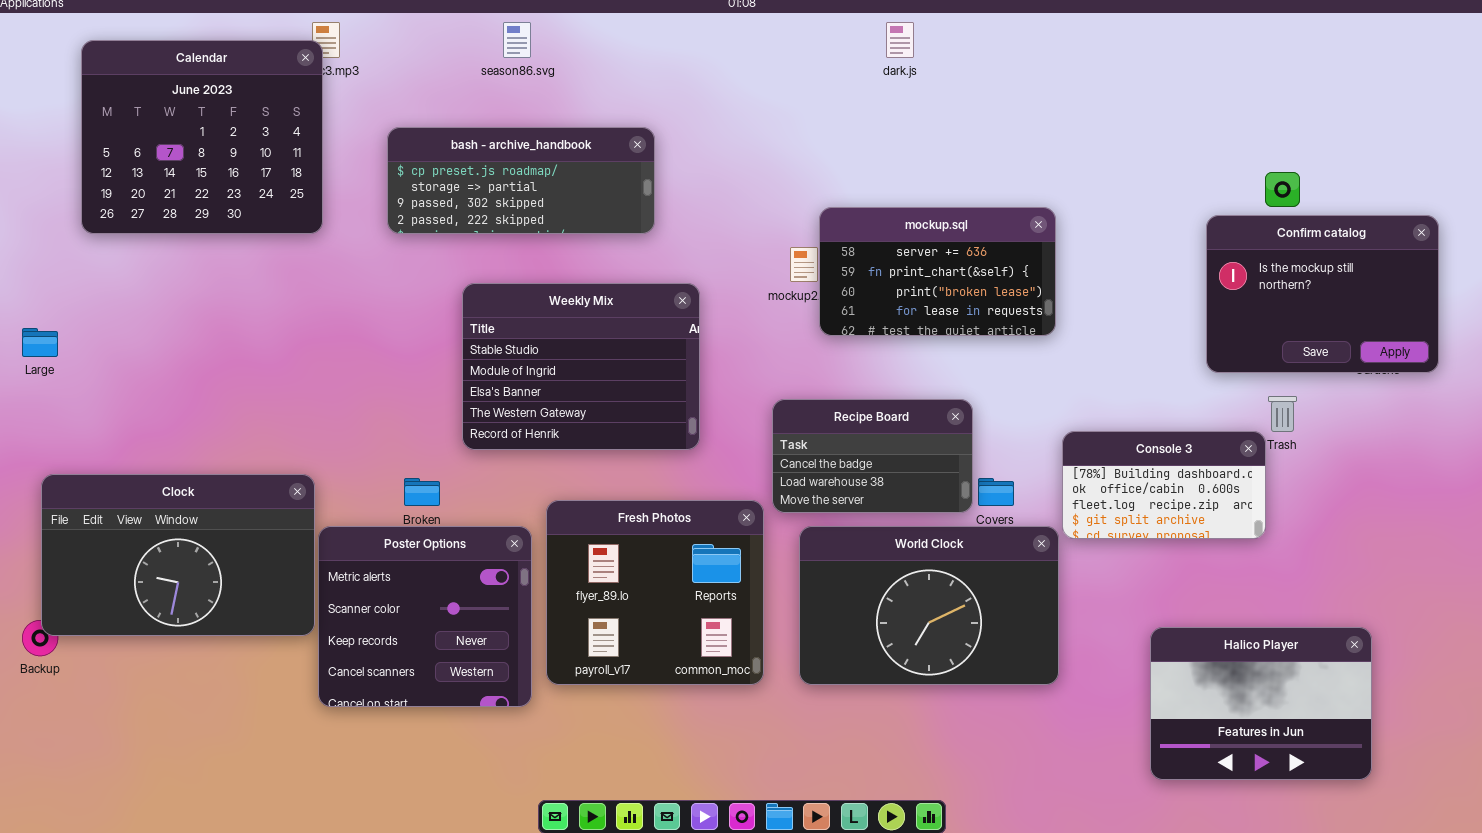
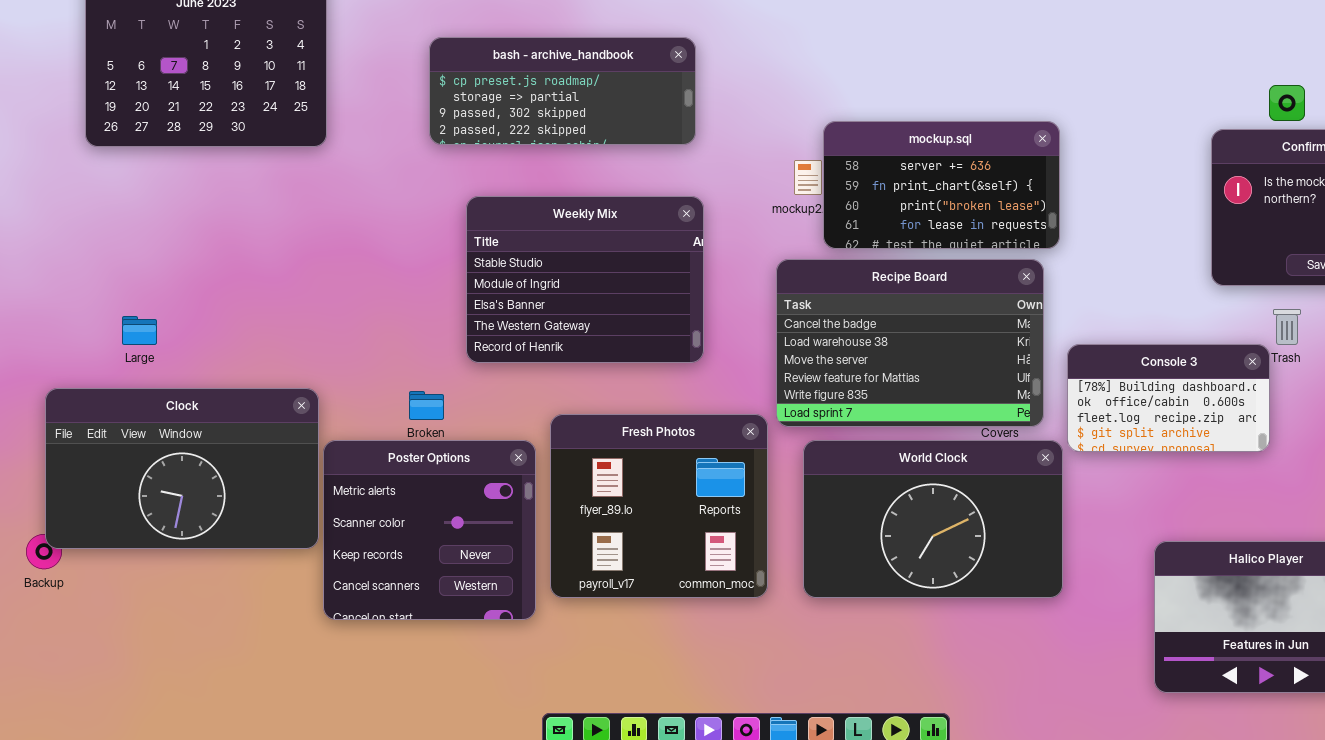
bash - archive_handbook: [387,127,655,234] -> [429,37,696,145], moved
Large: [22,328,58,357] -> [122,316,157,345], moved
Recipe Board: [772,399,973,513] -> [776,259,1044,427], resized

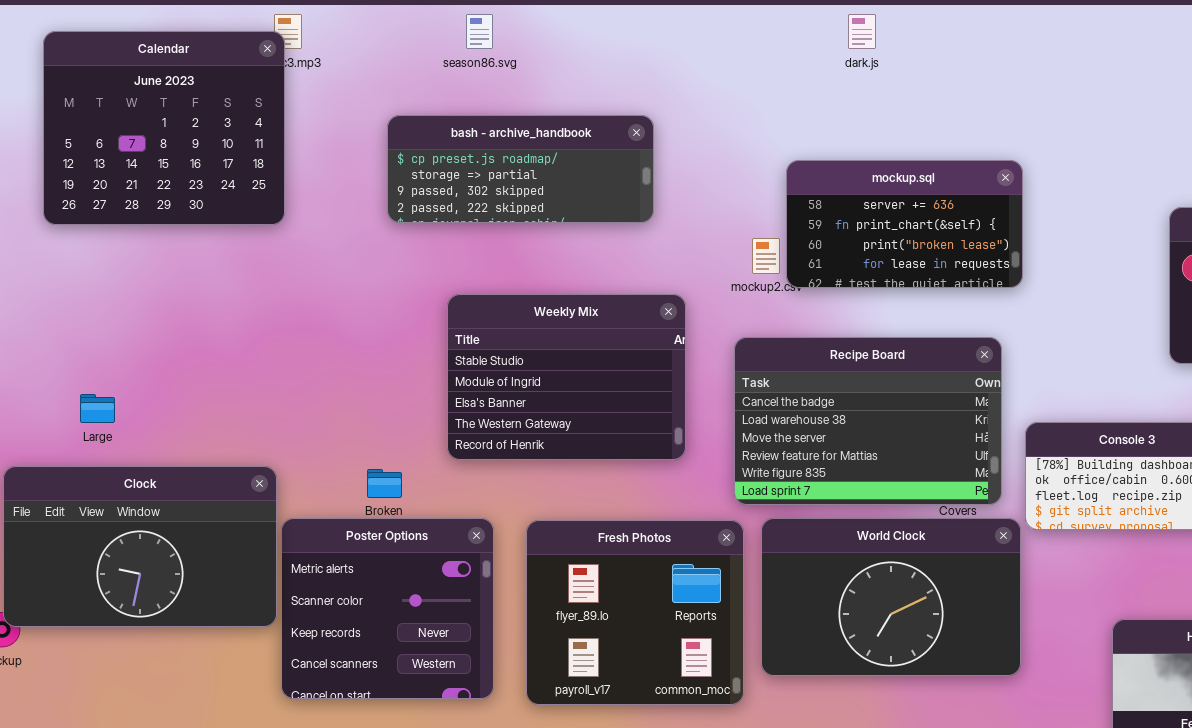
mockup.sql: [823,121,1060,249] -> [786,160,1023,288], moved
Weekly Mix: [466,196,704,363] -> [447,294,686,460], moved
Fresh Photos: [550,414,768,598] -> [526,520,744,705], moved

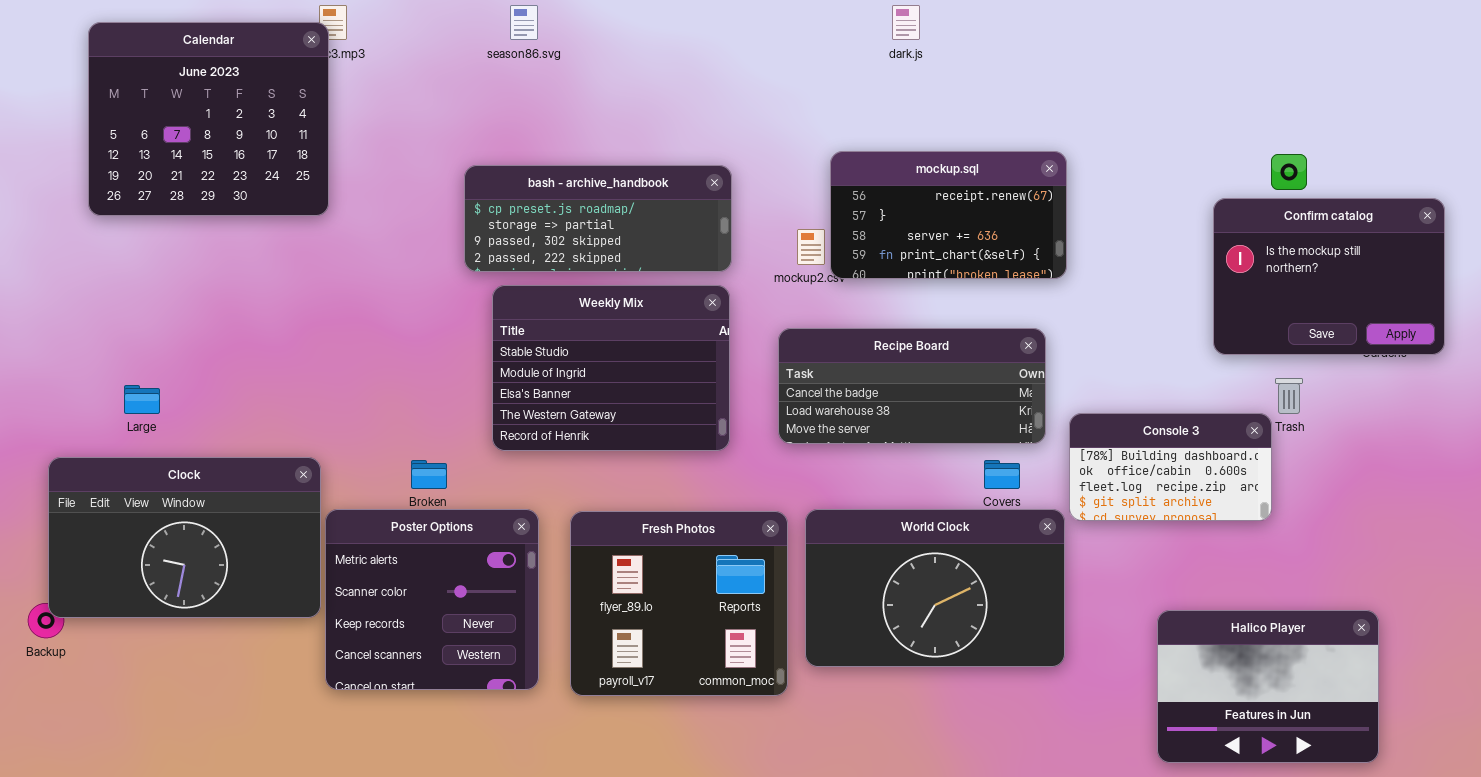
bash - archive_handbook: [387,115,654,223] -> [464,165,732,272], moved
mockup.sql: [786,160,1023,288] -> [830,151,1067,279], scrolled up 2 rows
Recipe Board: [734,337,1002,505] -> [778,328,1046,444], resized

